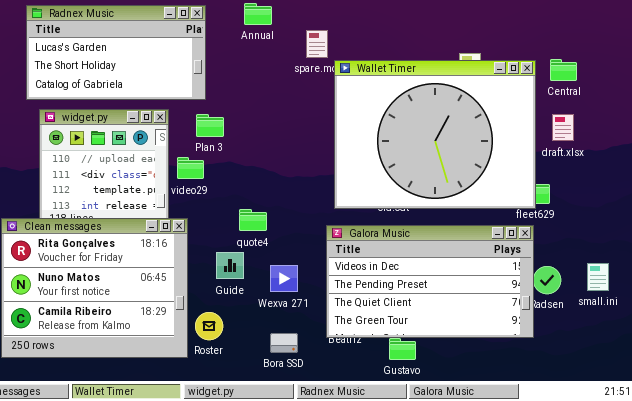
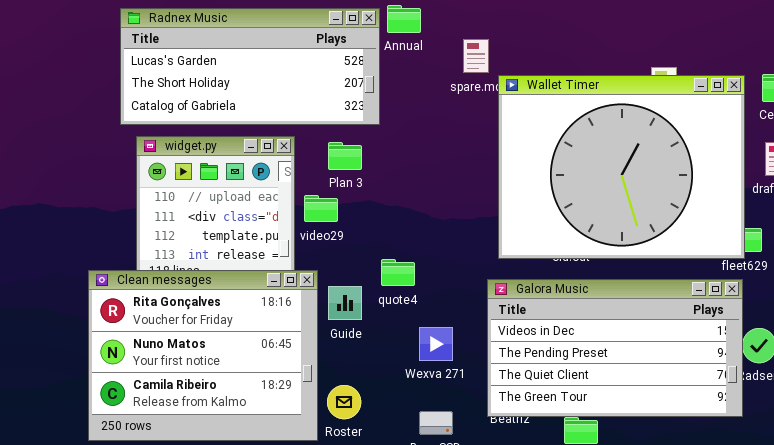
Radnex Music: [26,5,206,100] -> [120,8,380,125], resized
Guide: [216,252,244,279] -> [328,286,362,320], moved

